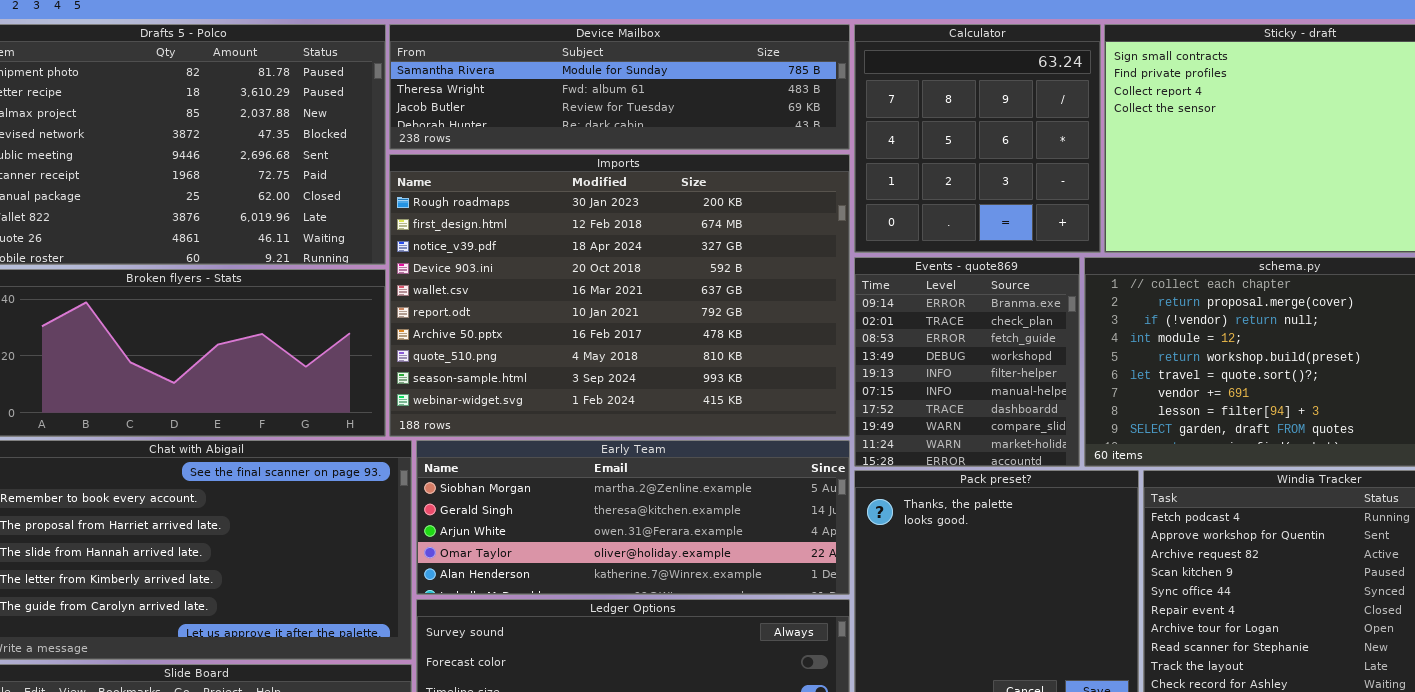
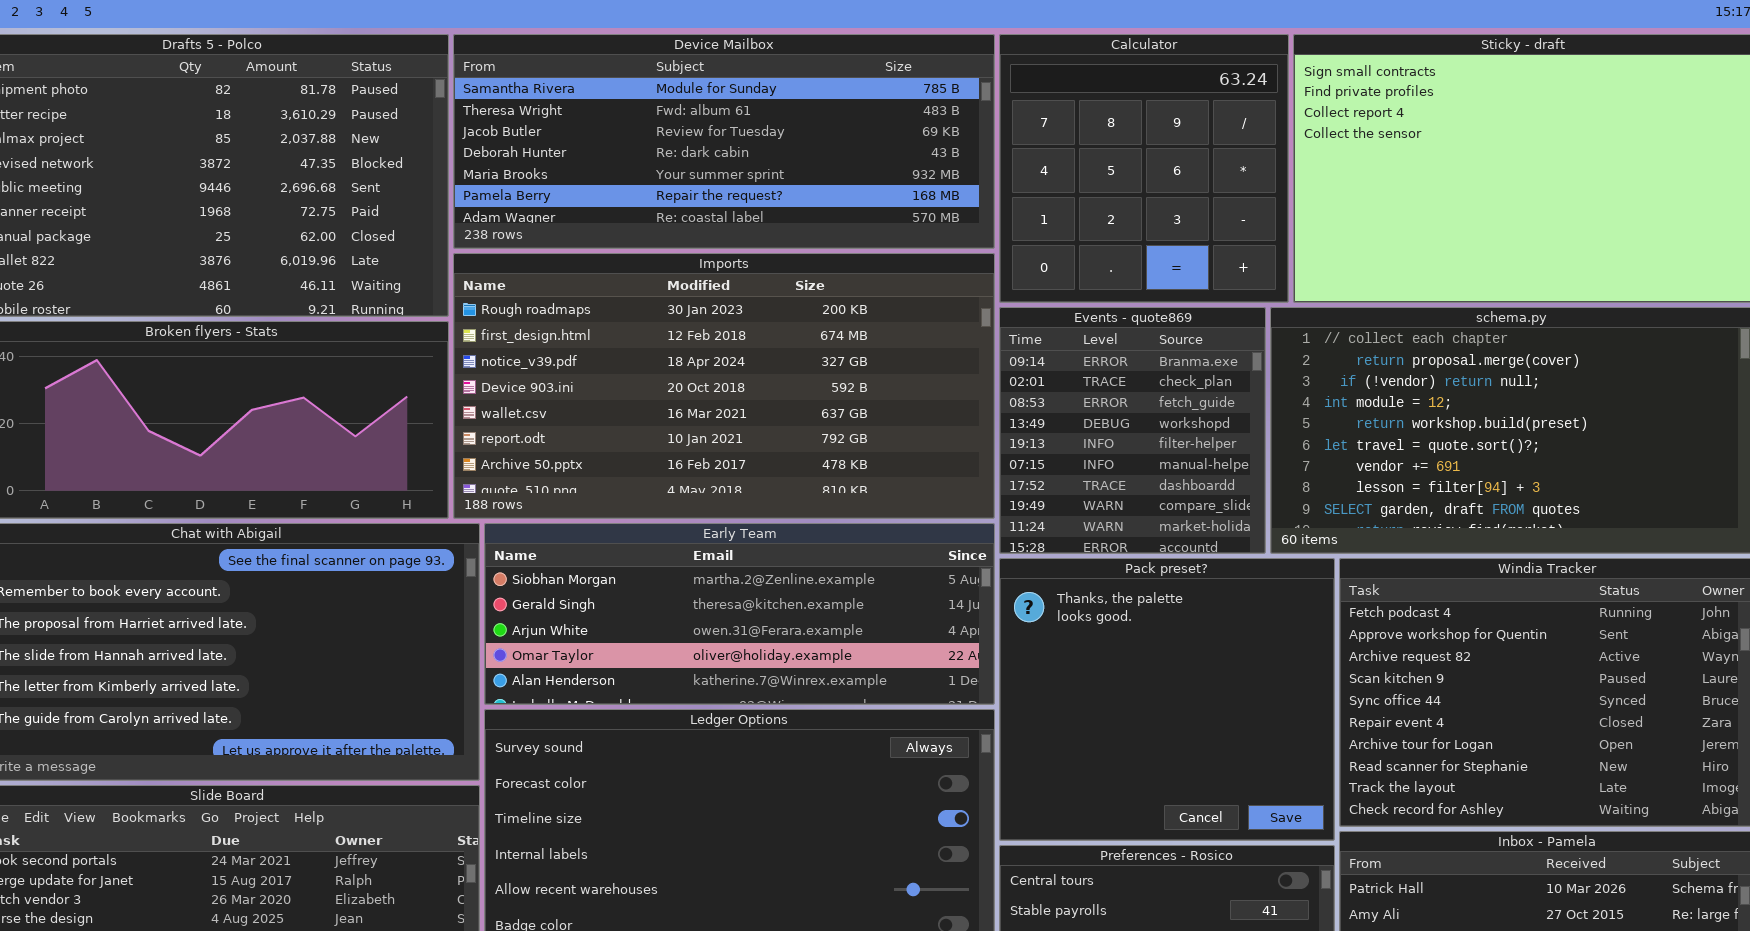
Device Mailbox: [389,24,850,150] -> [453,34,995,249], resized
Imports: [389,154,850,437] -> [453,253,995,519], resized

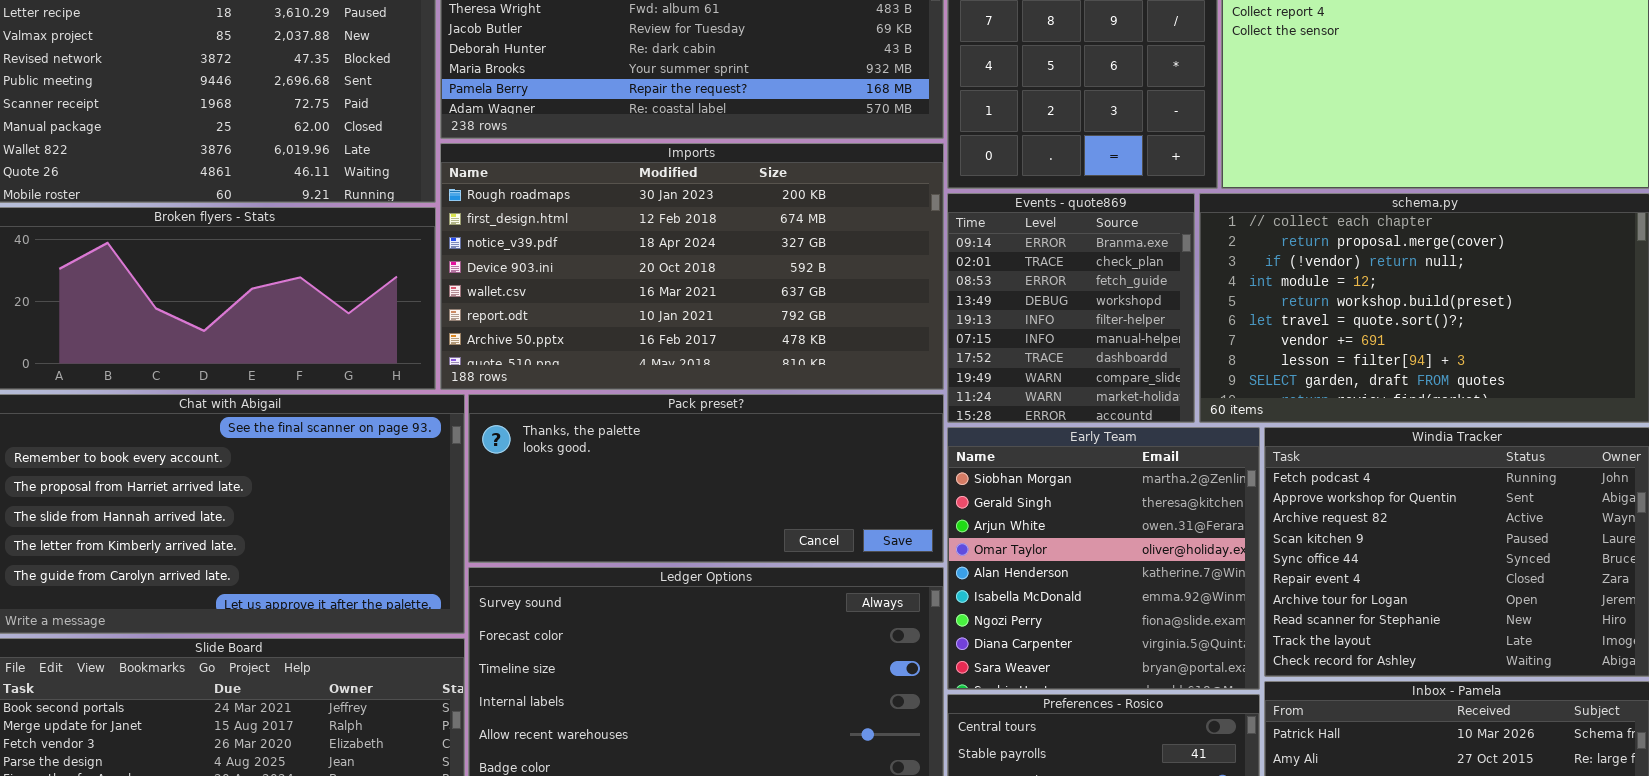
Early Team: [484,523,995,705] -> [947,427,1260,690], moved, resized
Pack preset?: [999,558,1335,841] -> [468,394,944,563], moved, resized

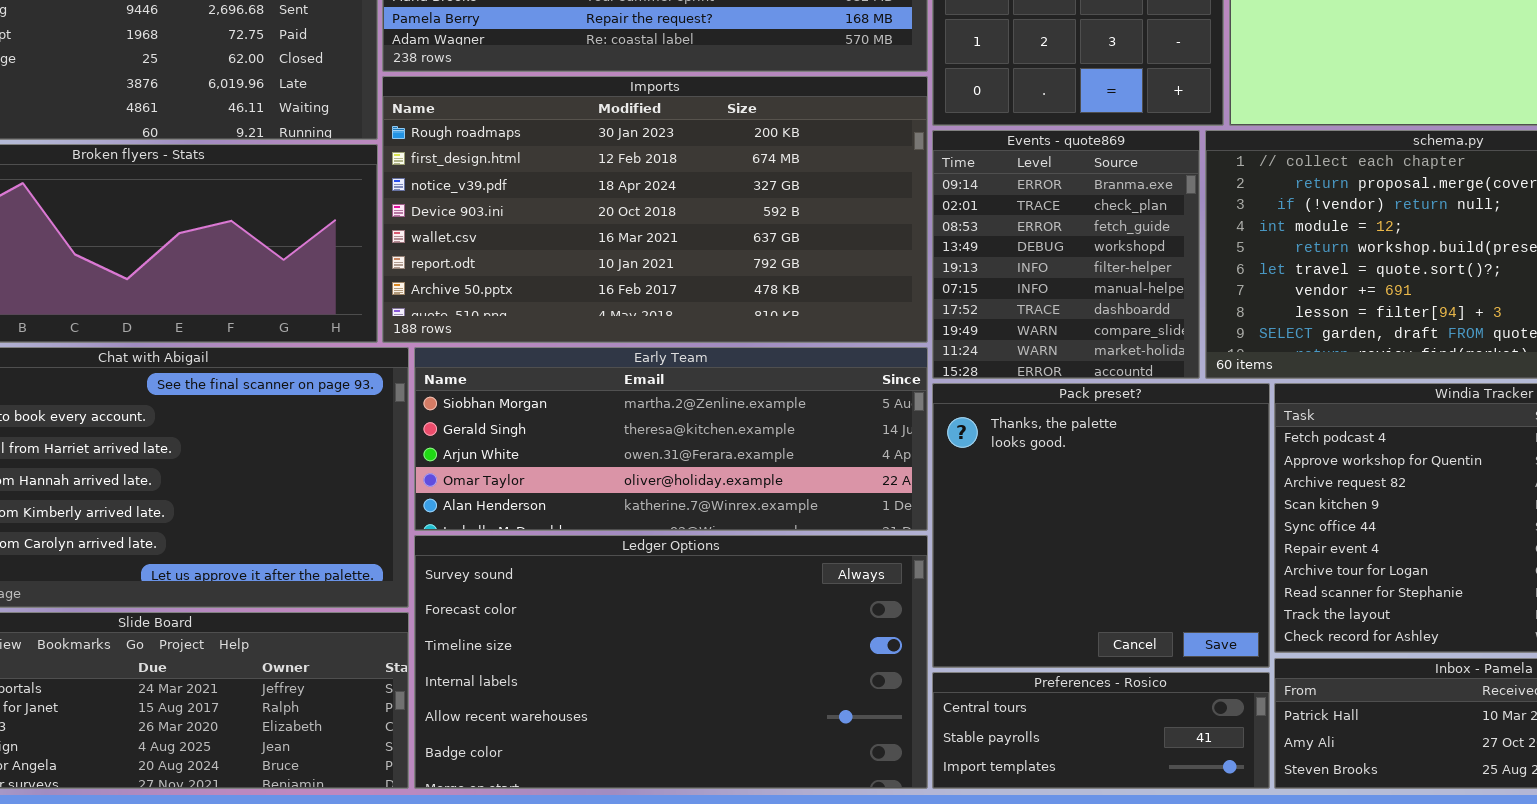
Pack preset?: [468,394,944,563] -> [932,383,1270,668], moved, resized
Early Team: [947,427,1260,690] -> [414,347,928,531], moved, resized

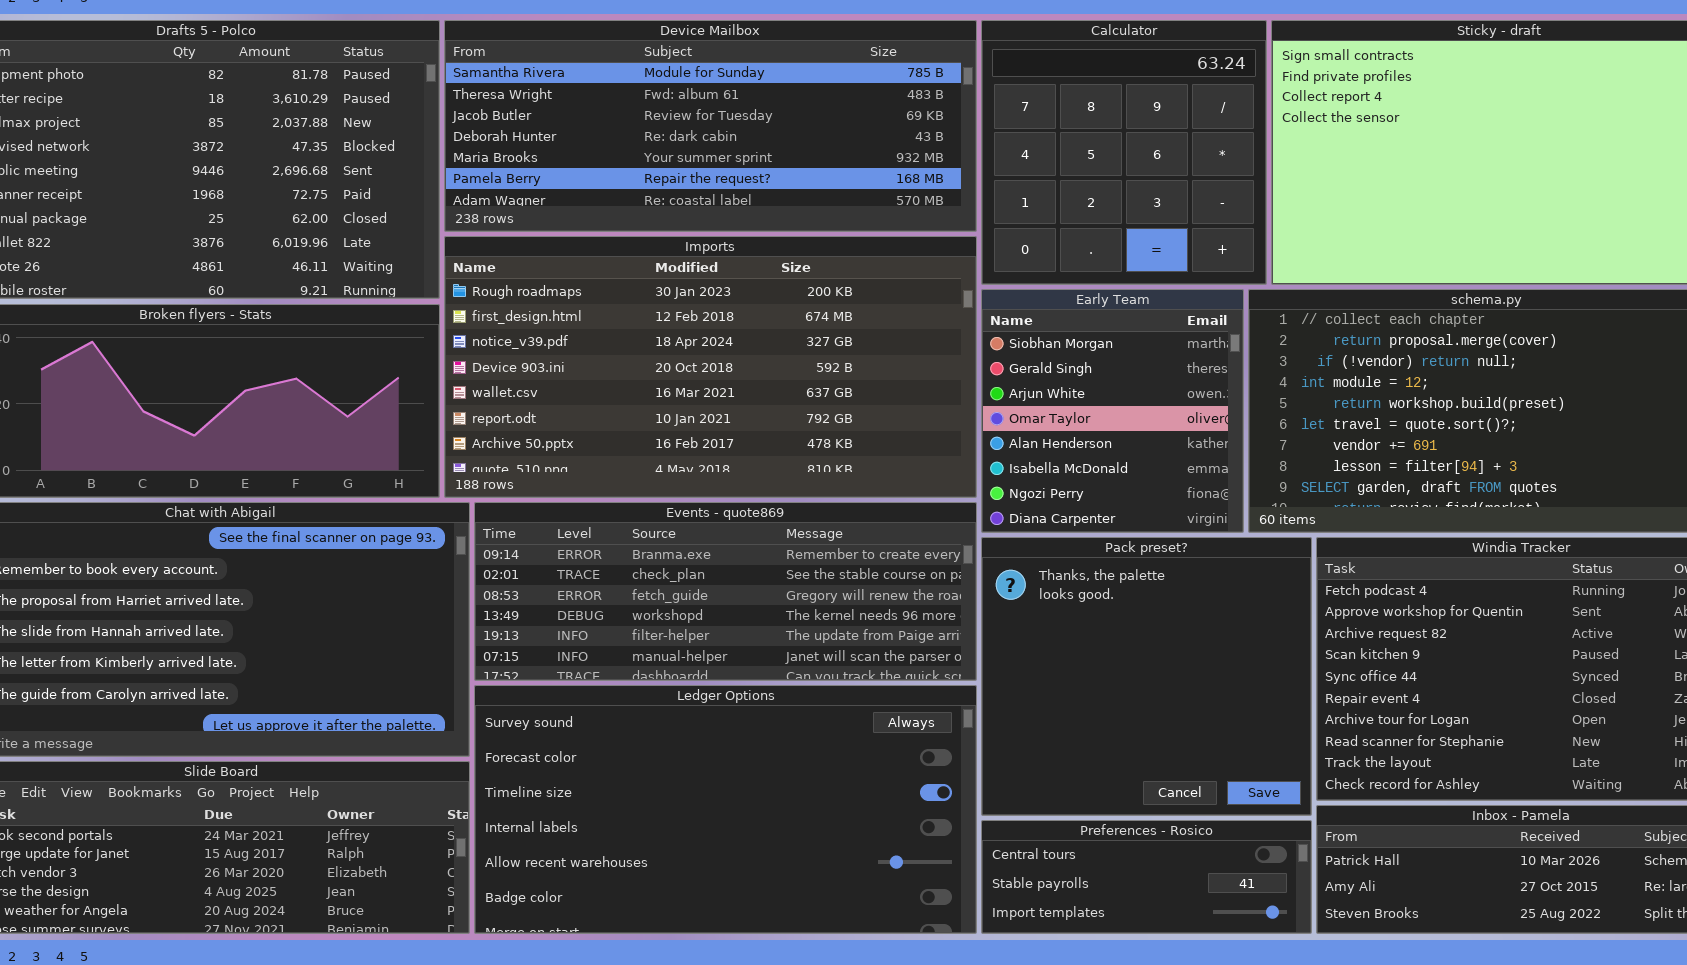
Events - quote869: [932,130,1200,379] -> [474,502,977,681], moved, resized
Early Team: [414,347,928,531] -> [981,289,1244,533], moved, resized

